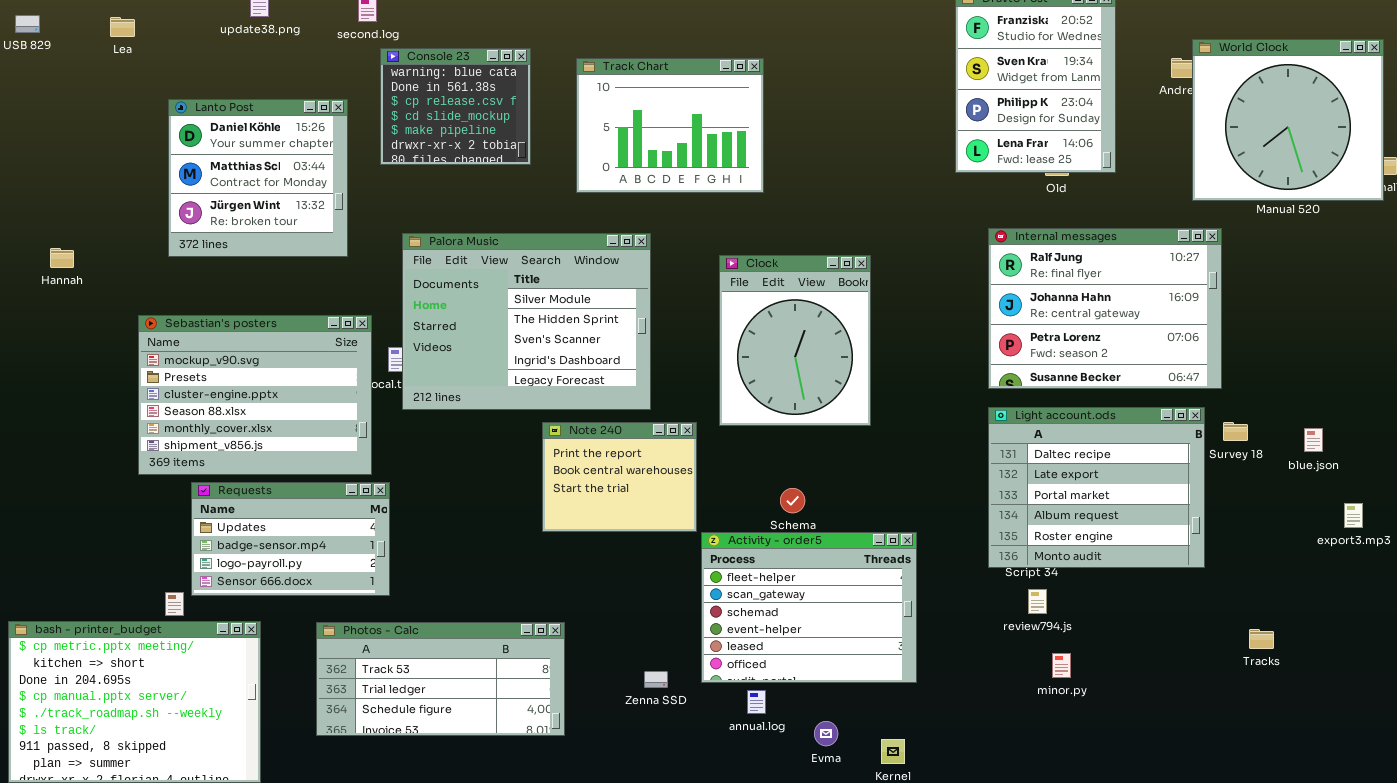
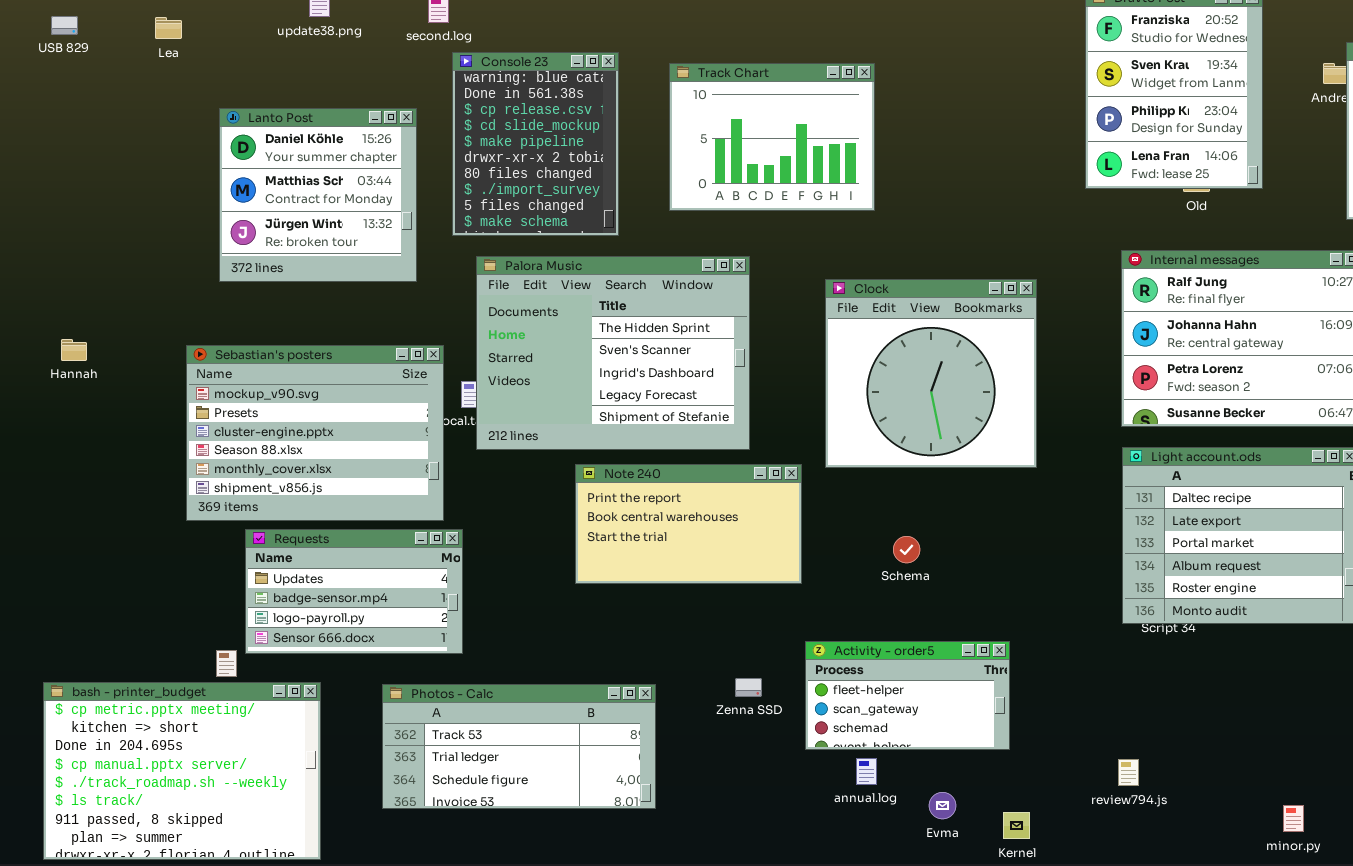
Console 23: [380,48,531,165] -> [452,52,619,236], resized
Palora Music: [402,233,651,410] -> [476,256,750,450], scrolled down 1 row
Hannah: [50,248,74,268] -> [61,339,87,361], moved
Clock: [719,255,871,426] -> [825,279,1037,468], resized
Note 240: [542,422,697,532] -> [575,464,802,584], resized
Activity - order5: [701,532,917,683] -> [805,641,1010,750], resized
review794.js: [1028,589,1047,614] -> [1118,759,1139,786], moved
minor.py: [1052,653,1071,678] -> [1283,805,1304,832], moved
Zenna SSD: [644,671,668,688] -> [735,678,762,697], moved

